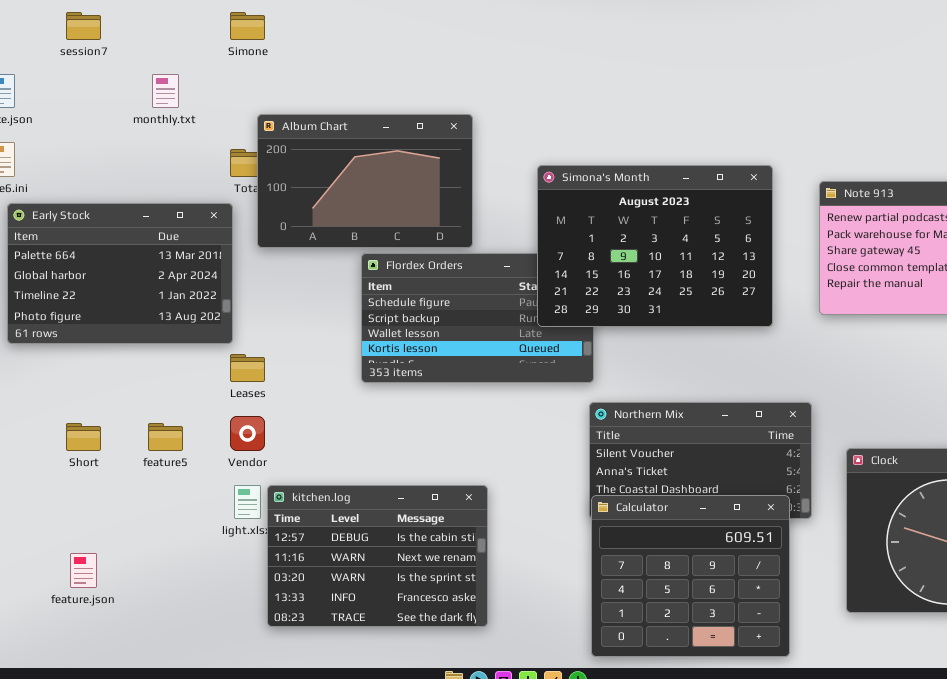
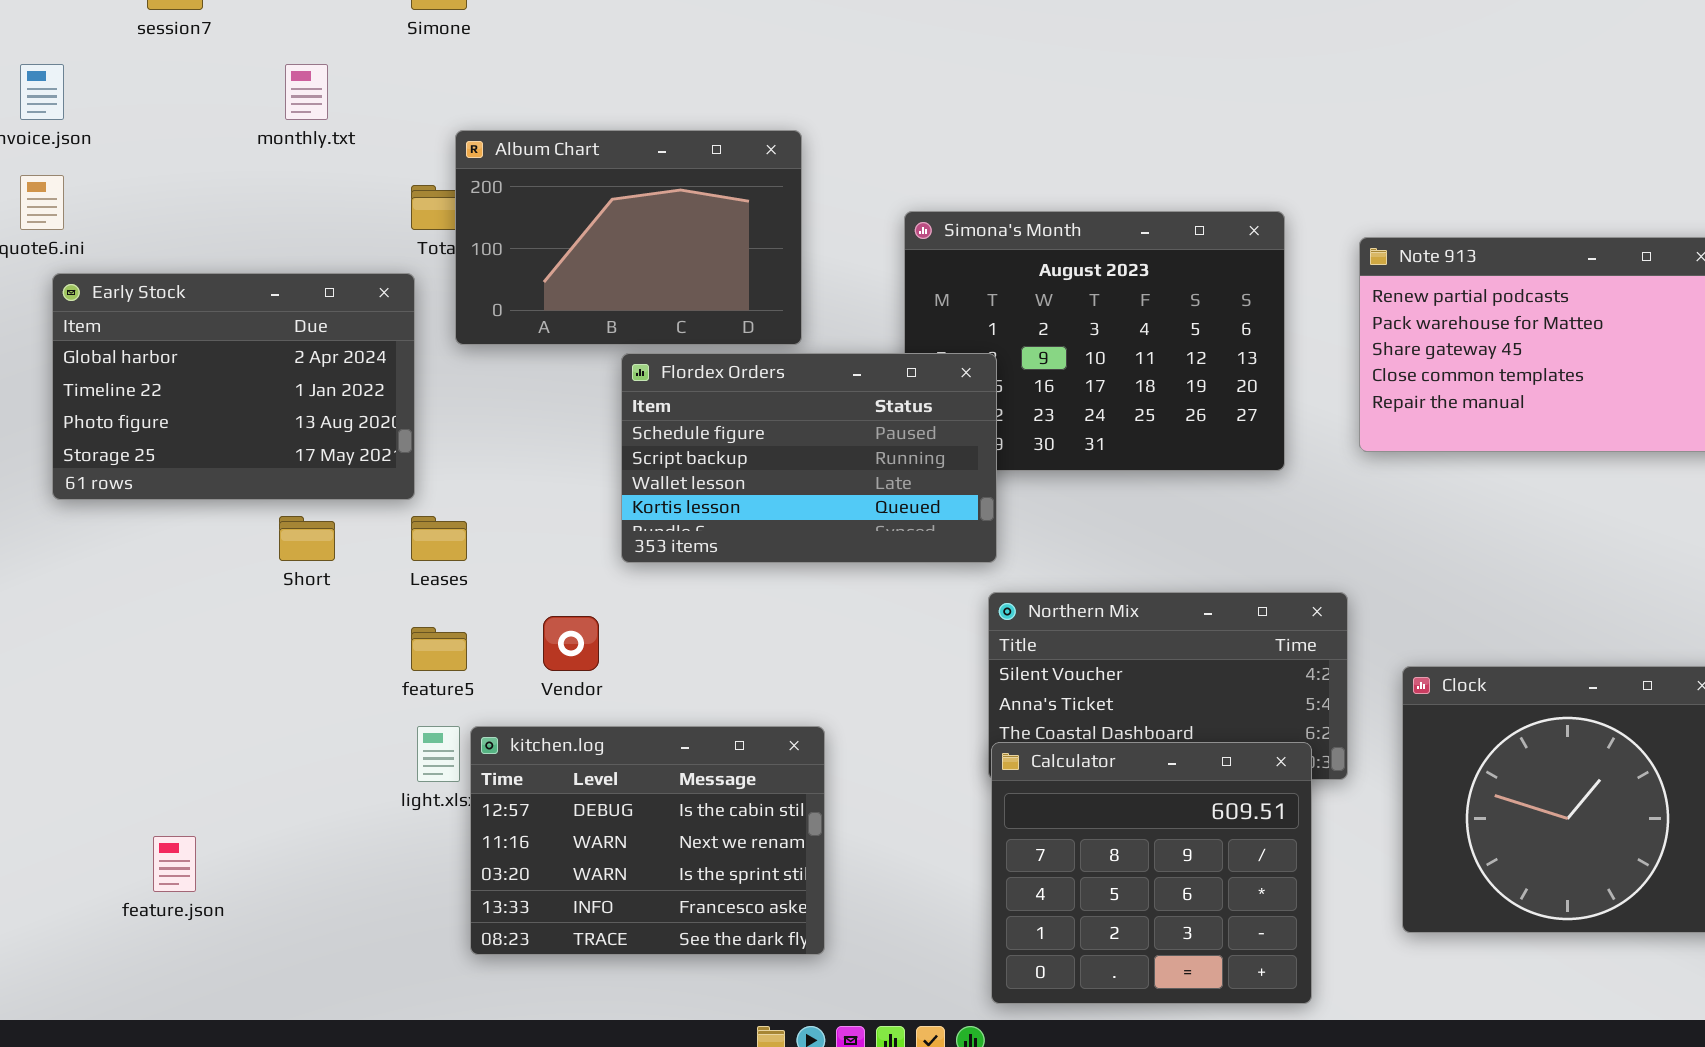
Early Stock: [7,203,233,344] -> [52,273,415,500], scrolled down 1 row
Flordex Orders: [361,253,594,383] -> [621,353,997,563], raised
Vendor: [230,416,265,451] -> [543,616,599,671], moved
Short: [66,423,101,451] -> [279,516,335,561], moved
feature5: [148,423,183,451] -> [411,627,467,671], moved

